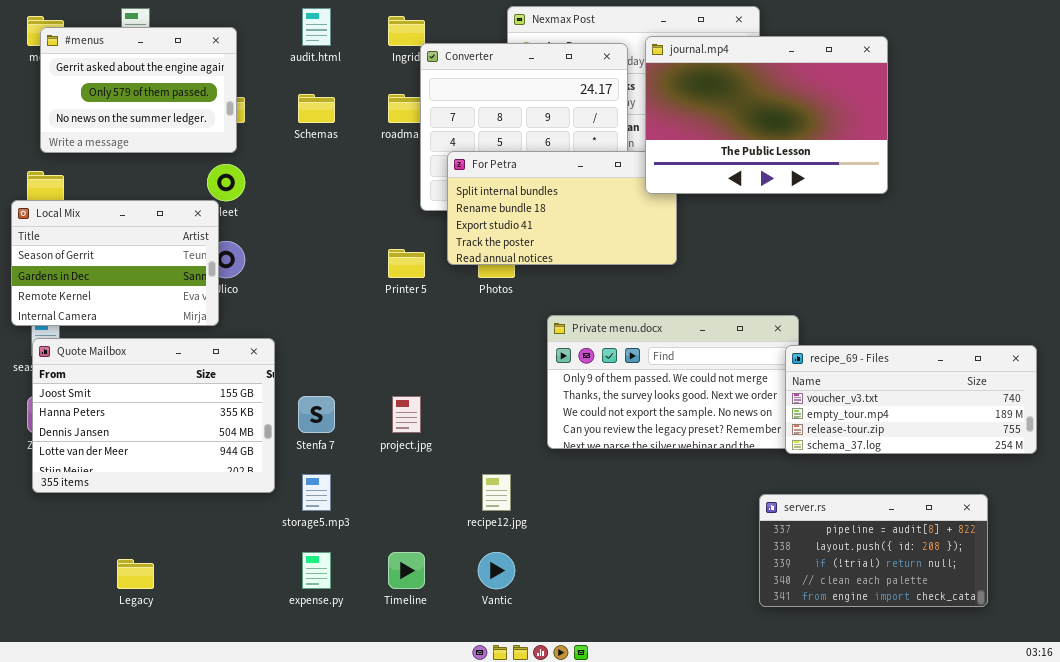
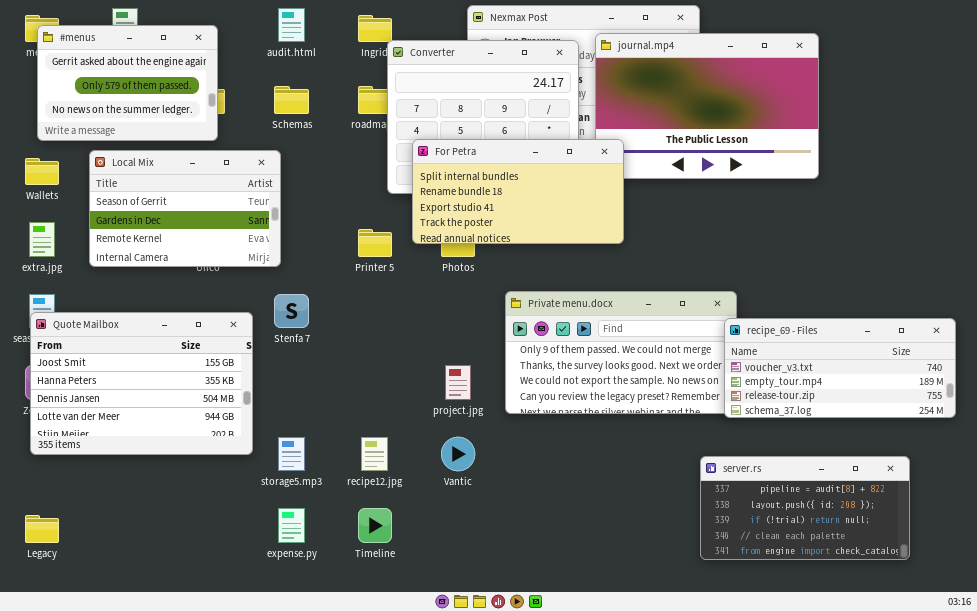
For Petra: [447,151,677,265] -> [412,139,624,244], raised
Local Mix: [11,200,219,326] -> [89,150,281,267], moved
Stenfa 7: [298,396,335,433] -> [274,294,309,328], moved
project.jpg: [392,396,421,433] -> [445,365,471,400], moved
recipe12.jpg: [482,474,511,511] -> [361,437,388,471], moved
Vantic: [478,552,515,589] -> [441,437,475,471], moved
Legacy: [117,559,154,589] -> [25,515,59,543], moved

